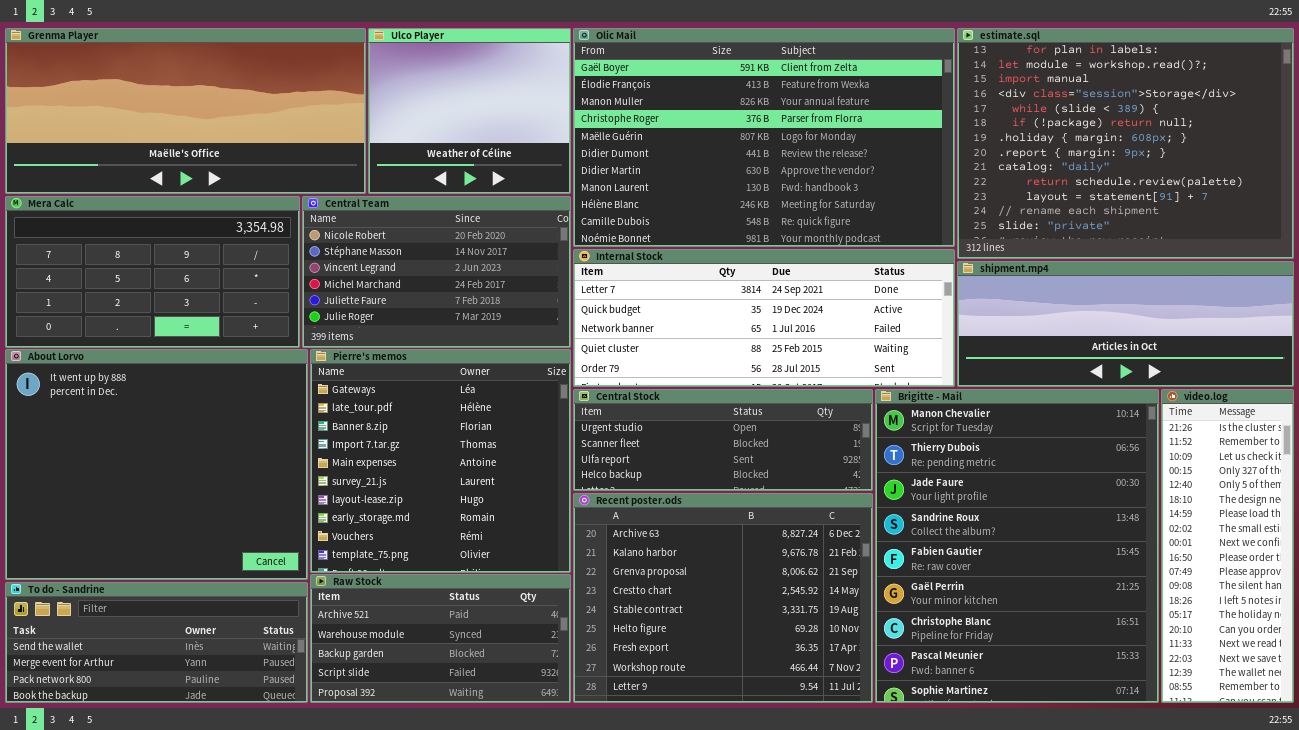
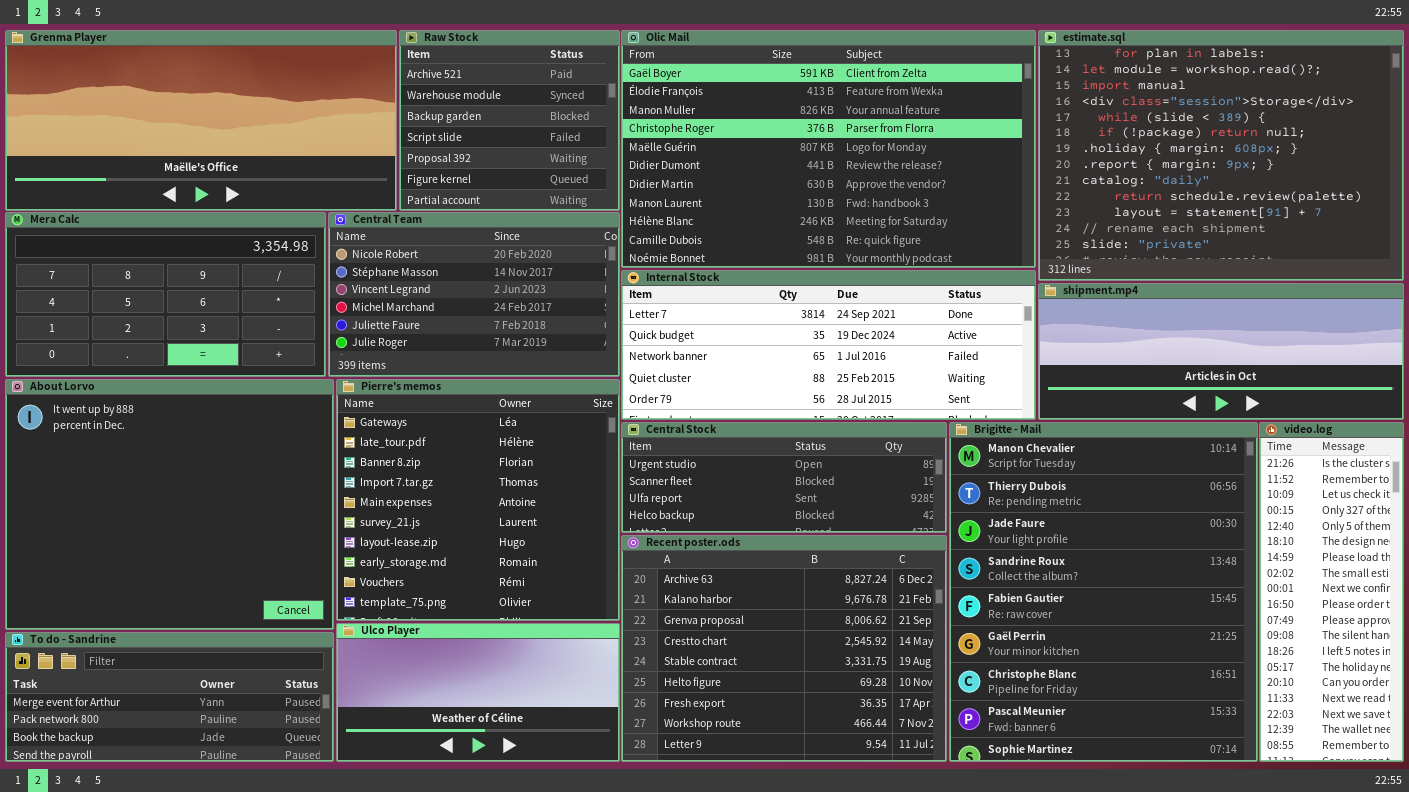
Ulco Player: [368,28,571,194] -> [336,623,620,762], moved, resized
Raw Stock: [310,574,571,703] -> [399,30,620,211], moved, resized
To do - Sandrine: [5,582,308,703] -> [5,632,334,762], scrolled down 1 row

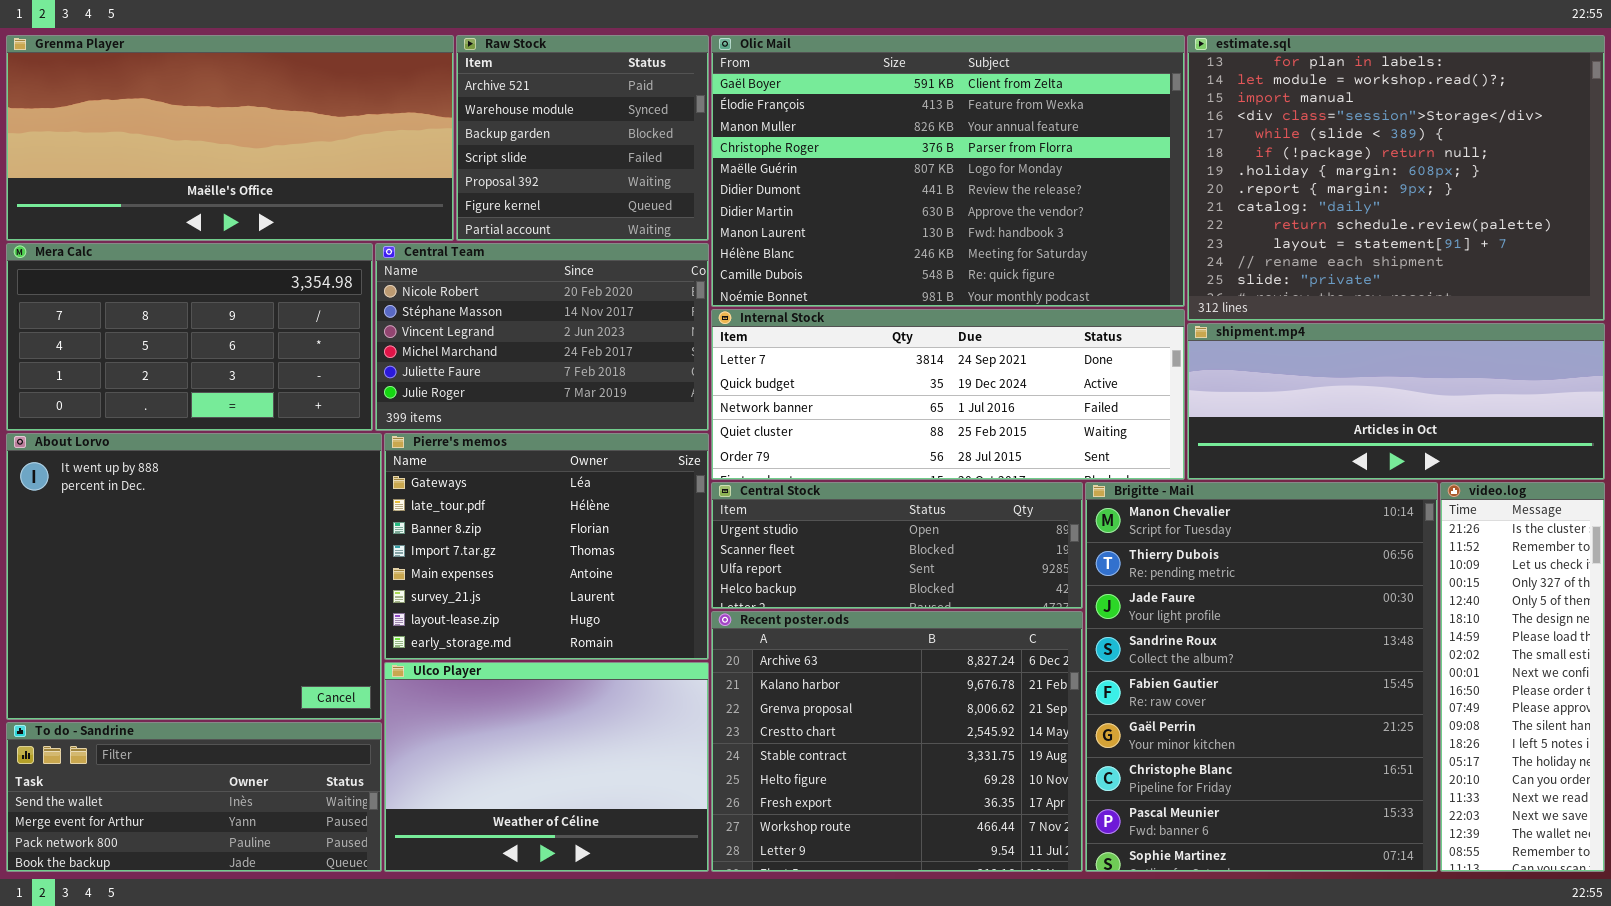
Pierre's memos: [336,379,620,621] -> [384,433,709,660], resized
Ulco Player: [336,623,620,762] -> [384,662,709,872], resized
To do - Sandrine: [5,632,334,762] -> [6,722,382,872], scrolled up 1 row

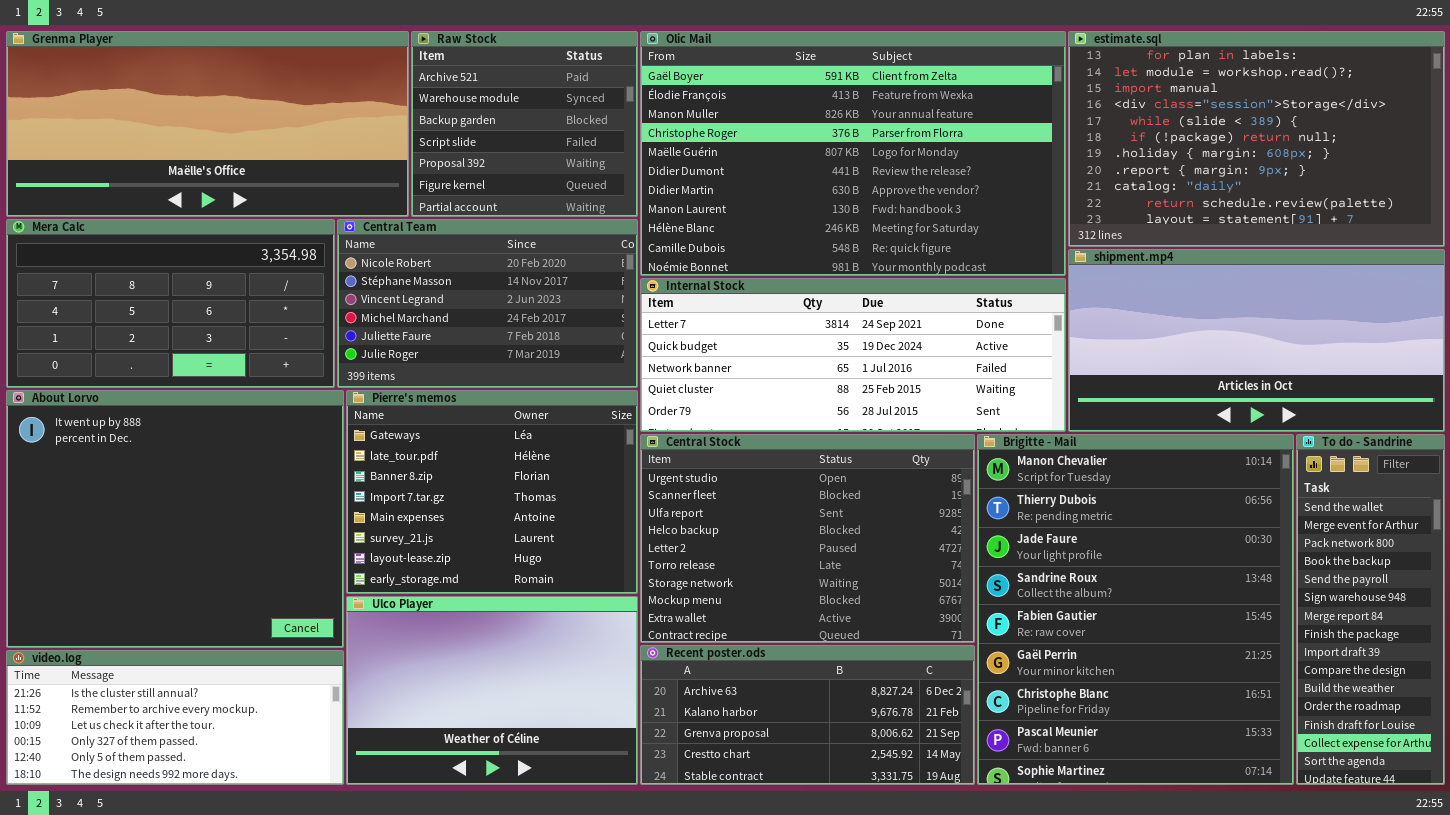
estimate.sql: [1187,35,1605,321] -> [1068,31,1445,247], resized
shipment.mp4: [1187,323,1605,480] -> [1068,249,1445,432], resized
Central Stock: [711,482,1083,609] -> [640,434,975,643], resized
video.log: [1440,482,1605,872] -> [6,650,344,785], moved, resized
Recent poster.ods: [711,611,1083,872] -> [640,645,975,785], resized
To do - Sandrine: [6,722,382,872] -> [1296,434,1445,785], moved, resized

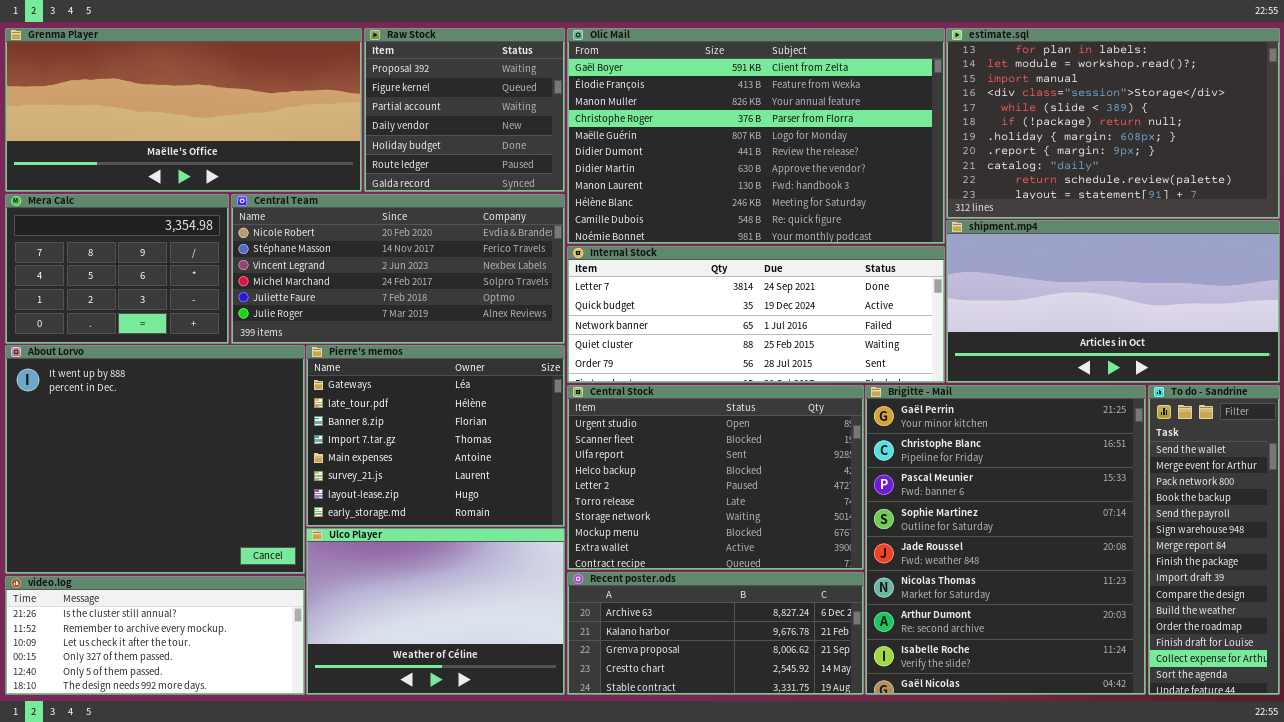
Raw Stock: [411,31,638,217] -> [364,28,565,192], scrolled down 4 rows
Mera Calc: [6,219,335,388] -> [5,194,229,344], resized
Central Team: [337,219,638,388] -> [231,194,565,344], resized
Brigitte - Mail: [977,434,1294,785] -> [865,385,1146,695], scrolled down 5 rows

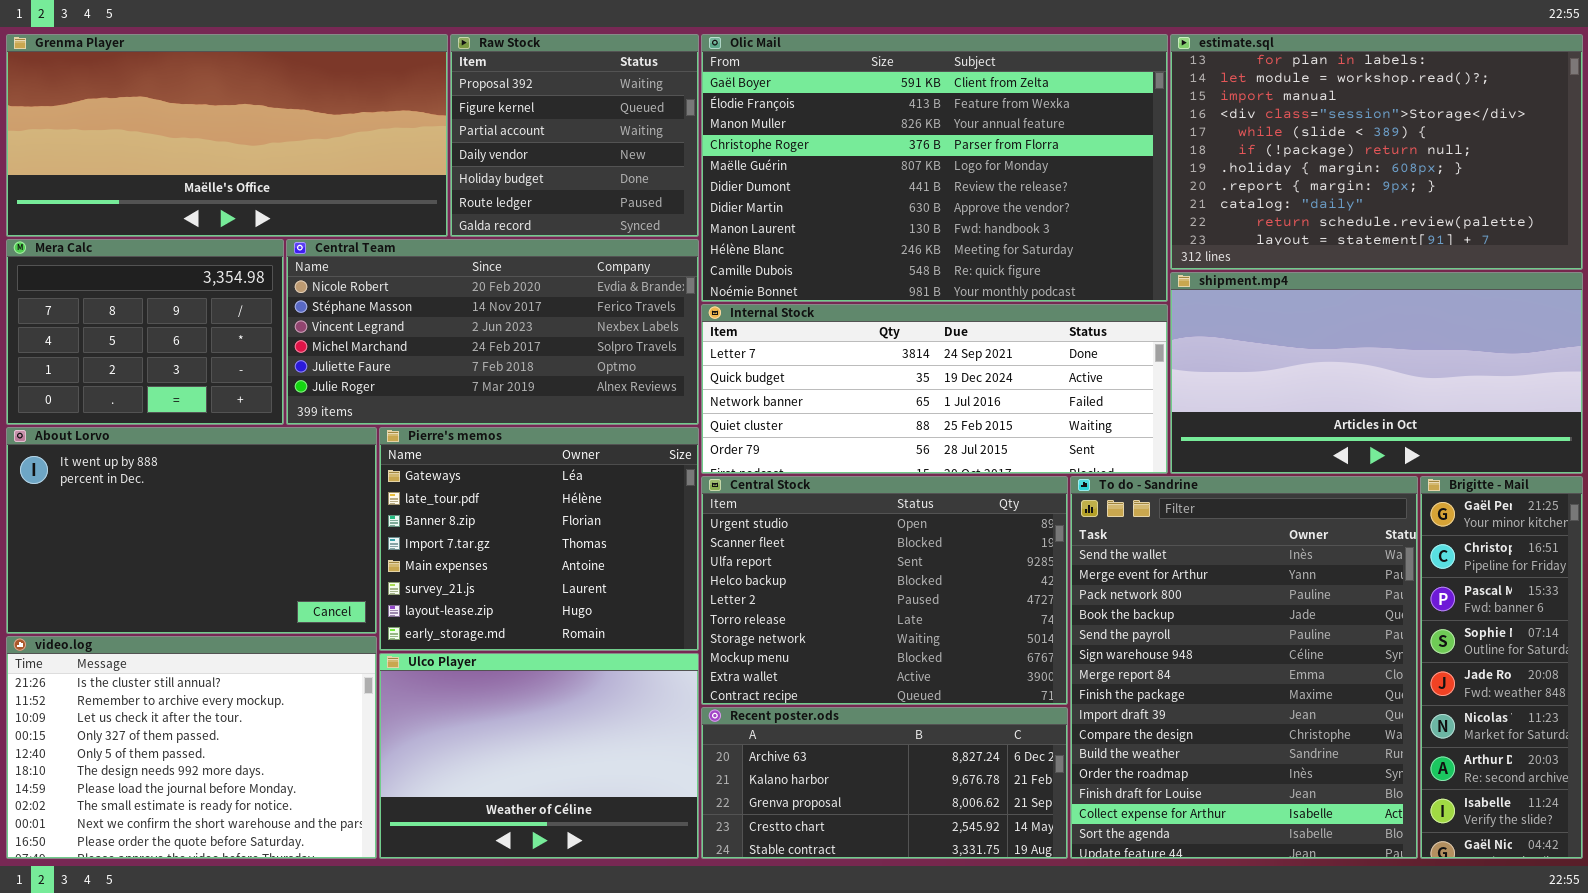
About Lorvo: [5,345,305,574] -> [6,427,377,634], resized
Brigitte - Mail: [865,385,1146,695] -> [1420,476,1583,859], moved, resized
To do - Sandrine: [1148,385,1280,695] -> [1070,476,1418,859], moved, resized
video.log: [5,576,305,695] -> [6,636,377,859], resized

